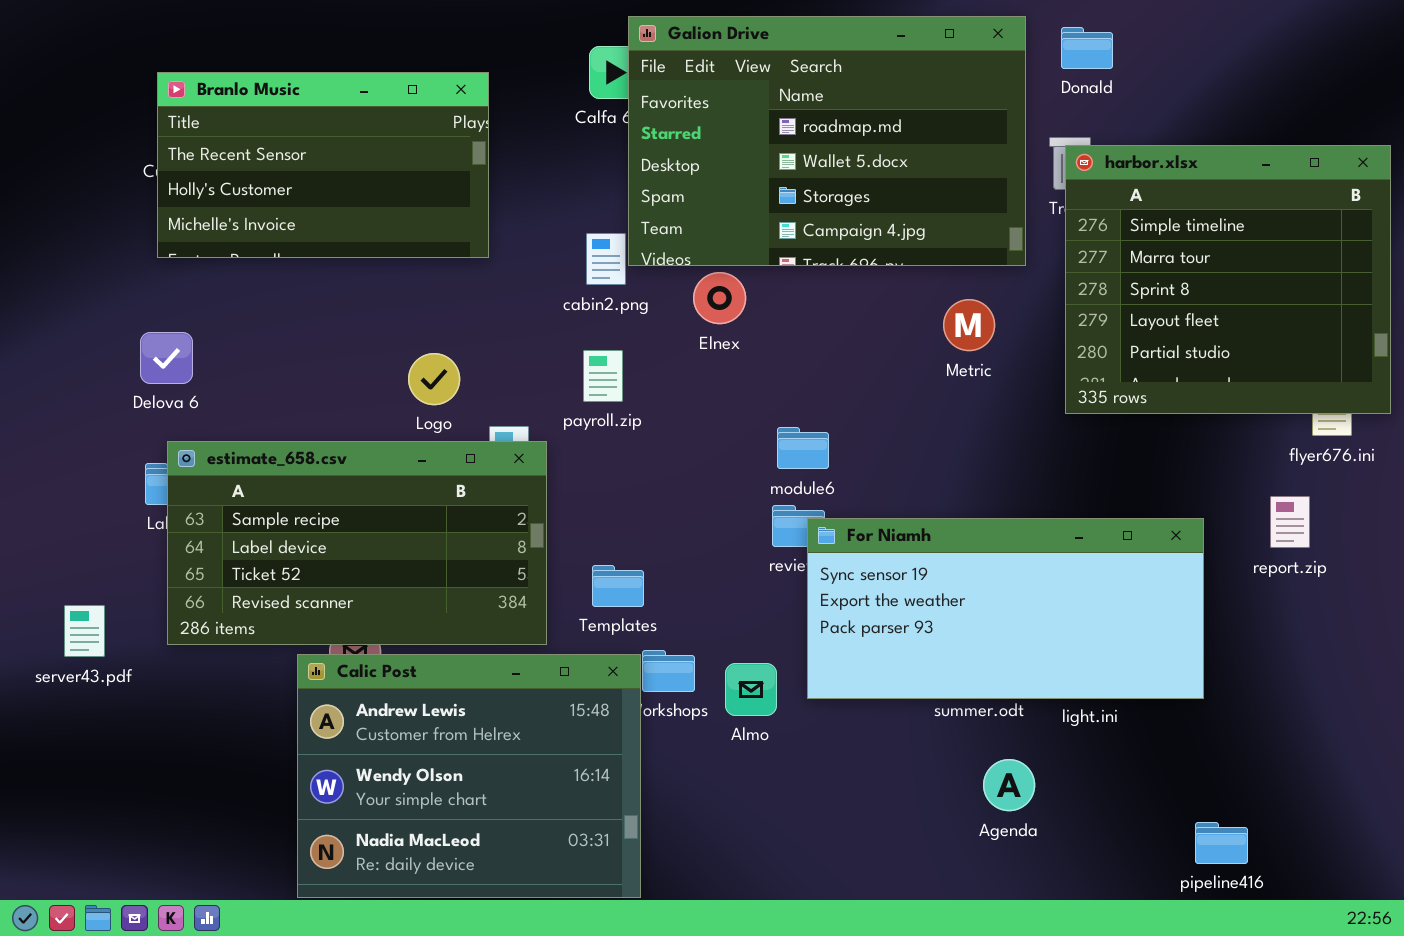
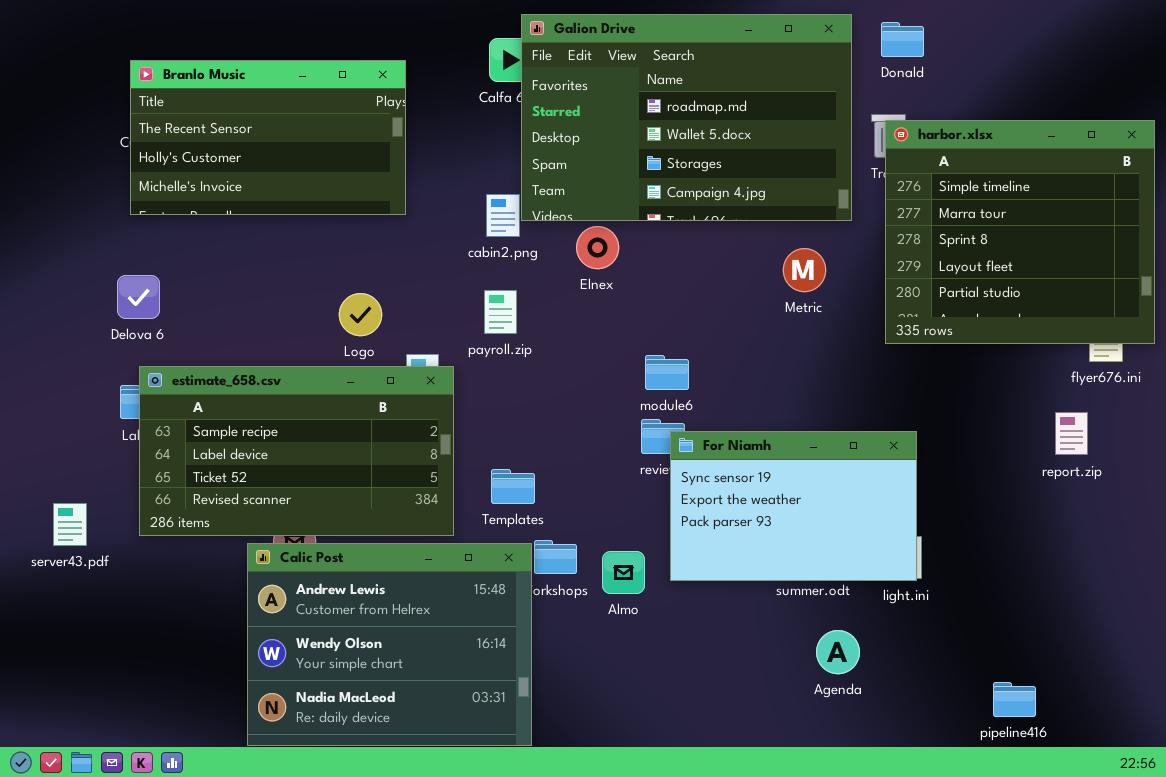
For Niamh: [807,518,1204,699] -> [670,431,917,581], resized

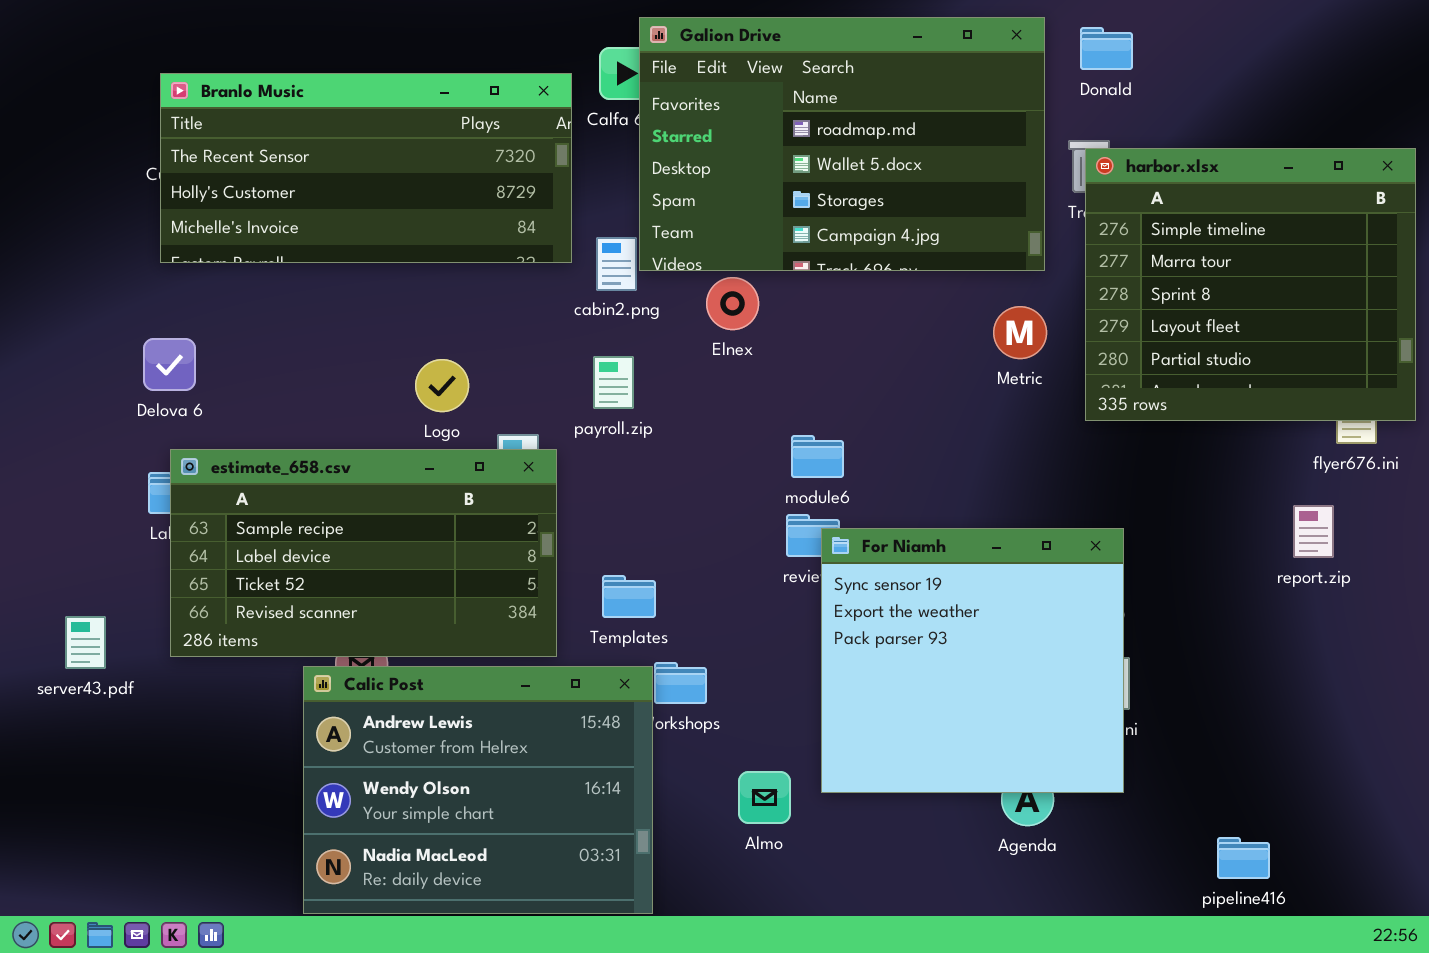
Branlo Music: [130,60,406,215] -> [160,73,572,263], resized
Metric: [783,248,826,292] -> [993,306,1047,359], moved
For Niamh: [670,431,917,581] -> [821,528,1124,793], resized
Almo: [602,551,645,594] -> [738,771,791,824], moved

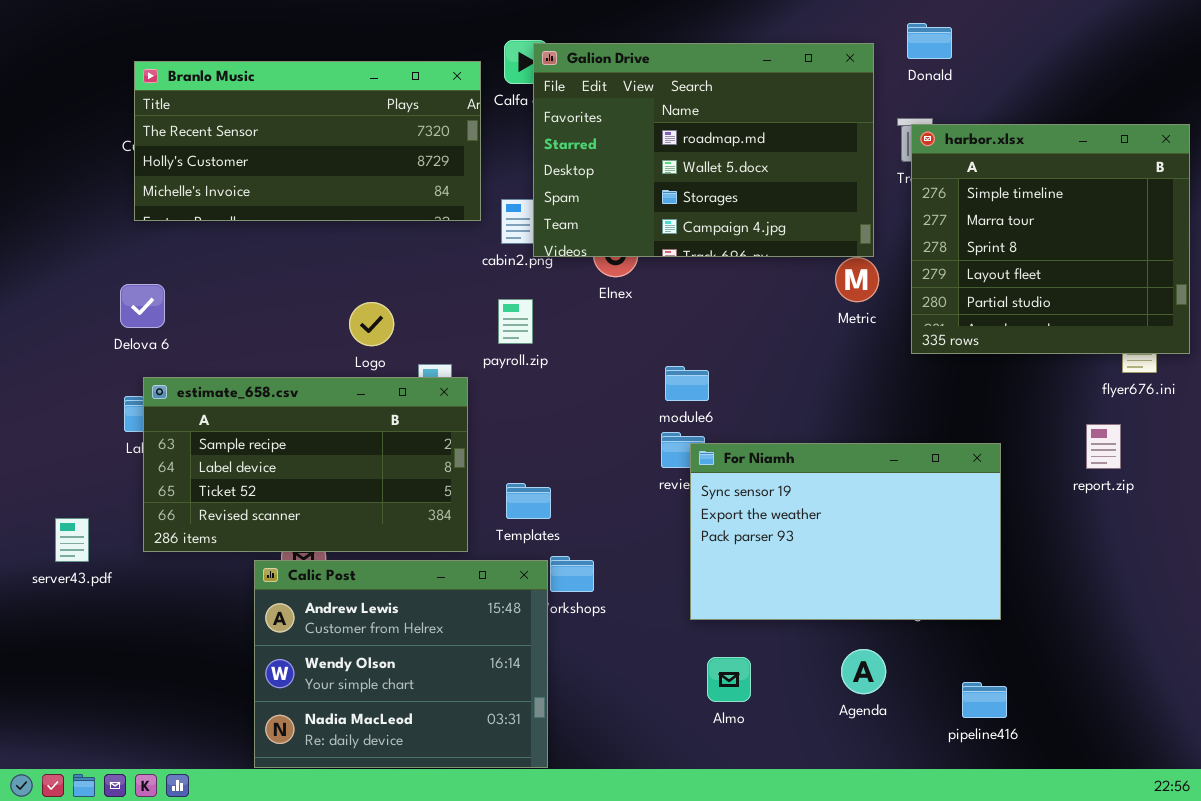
Galion Drive: [639,17,1045,271] -> [533,43,874,257], moved
For Niamh: [821,528,1124,793] -> [690,443,1001,620], resized
Almo: [738,771,791,824] -> [707,657,751,702], moved
pipeline416: [1217,837,1270,879] -> [962,682,1007,718], moved

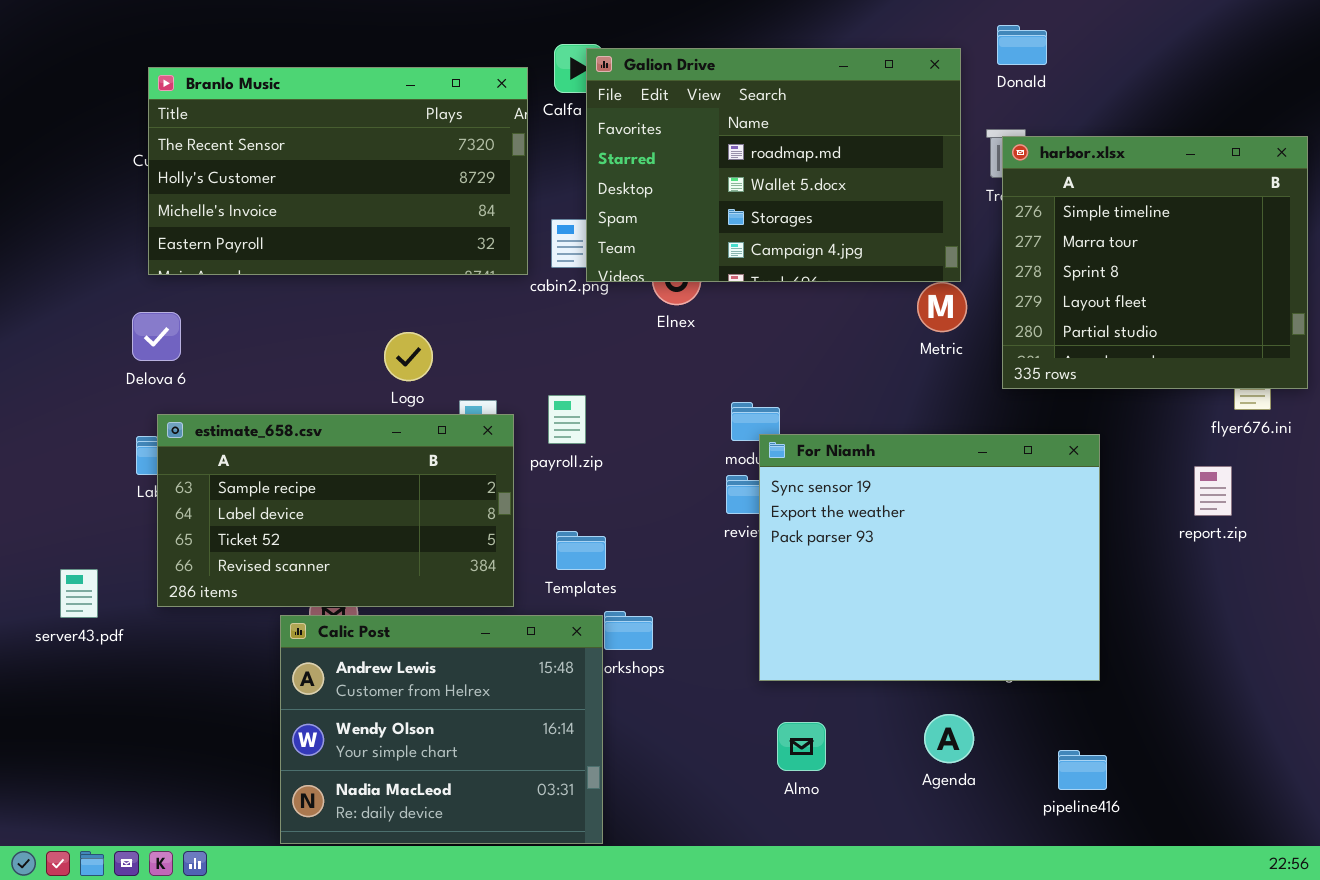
Branlo Music: [134,61,481,221] -> [148,67,528,275], resized
payroll.zip: [498,299,533,344] -> [548,395,586,444], moved
For Niamh: [690,443,1001,620] -> [759,434,1100,681], resized

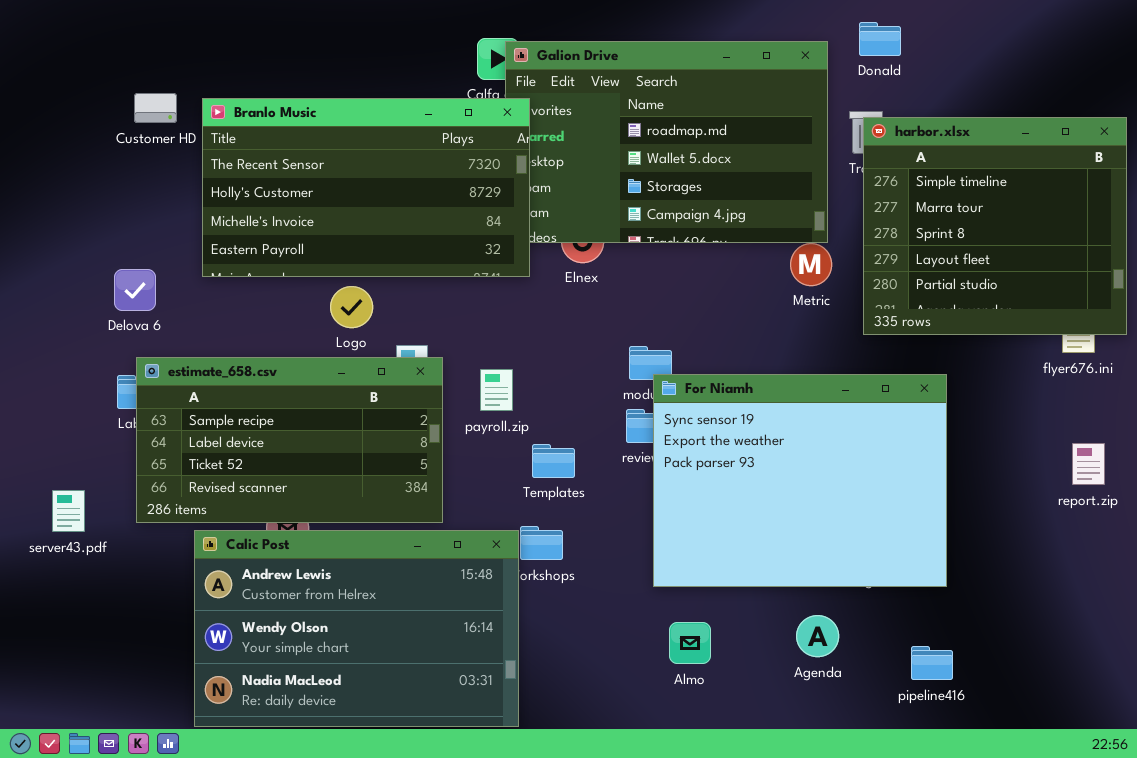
Branlo Music: [148,67,528,275] -> [202,98,530,277], moved
payroll.zip: [548,395,586,444] -> [480,369,513,411], moved
report.zip: [1194,466,1232,516] -> [1072,443,1105,485], moved
Templates: [556,531,606,570] -> [532,444,575,478], moved
Calic Post: [280,615,603,844] -> [194,530,519,727], resized

